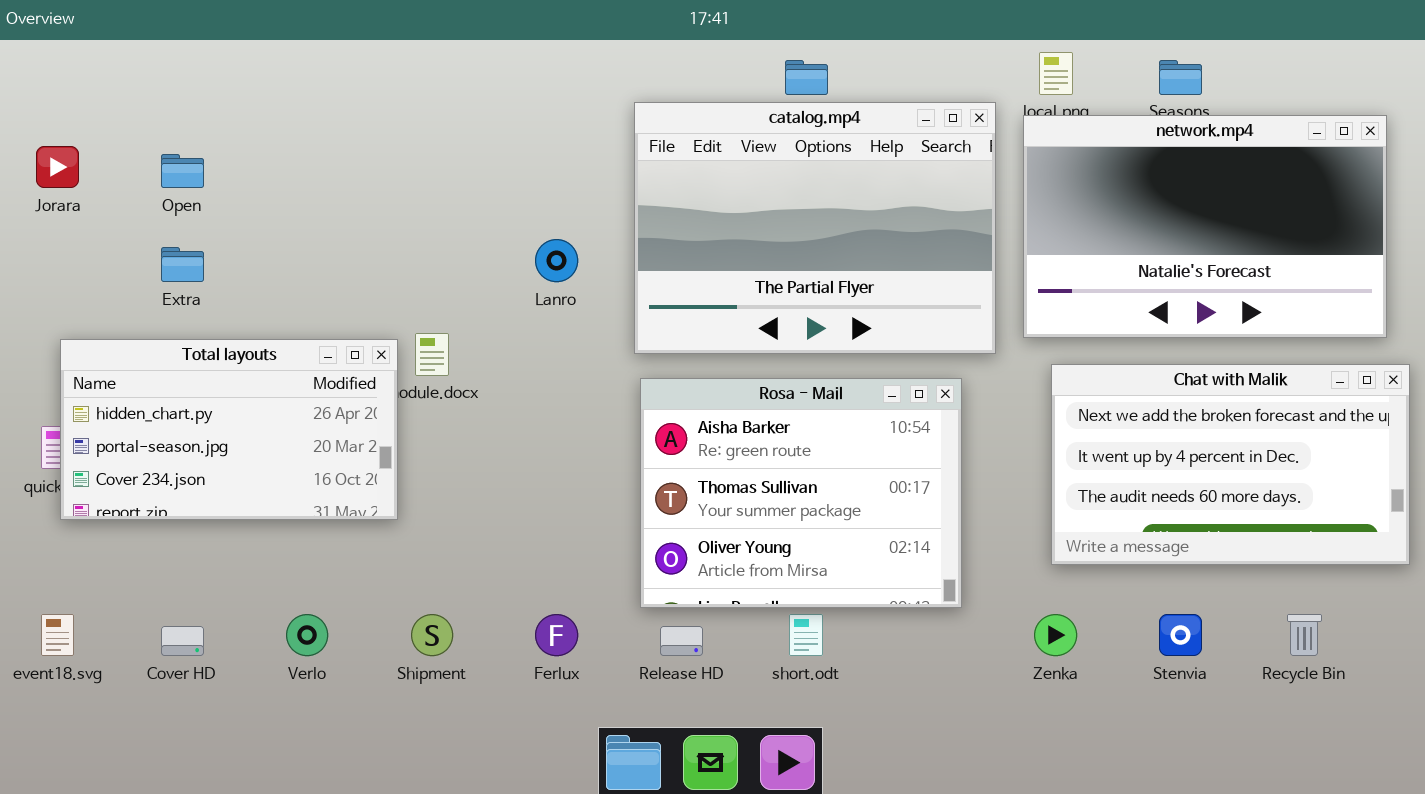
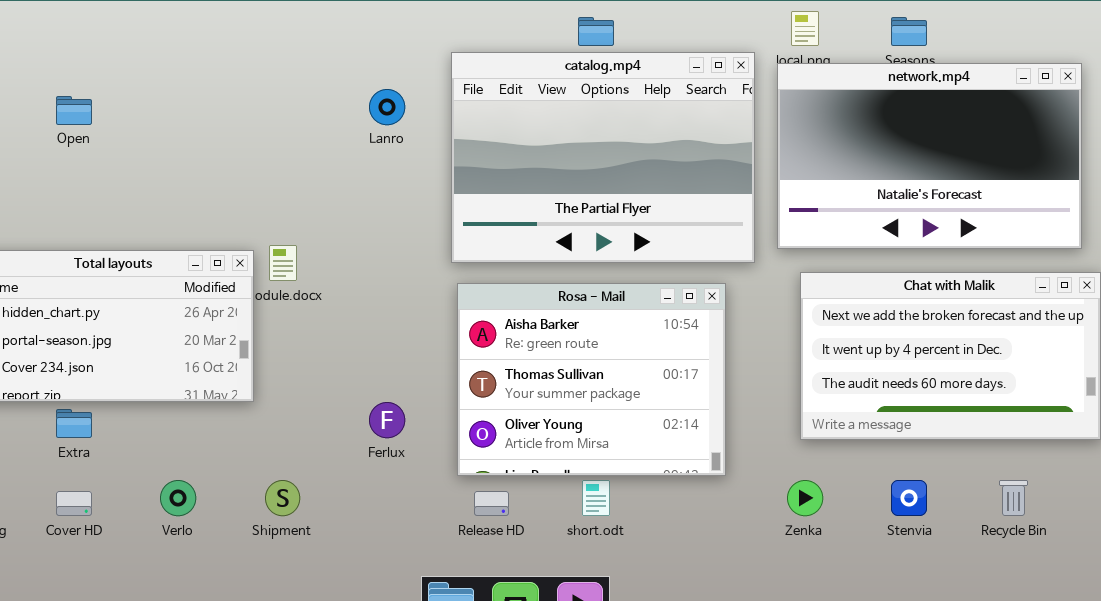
Lanro: [535,239,578,282] -> [369,89,405,125], moved
Extra: [161,247,204,282] -> [56,409,92,438], moved
Ferlux: [535,614,578,656] -> [369,402,405,438], moved

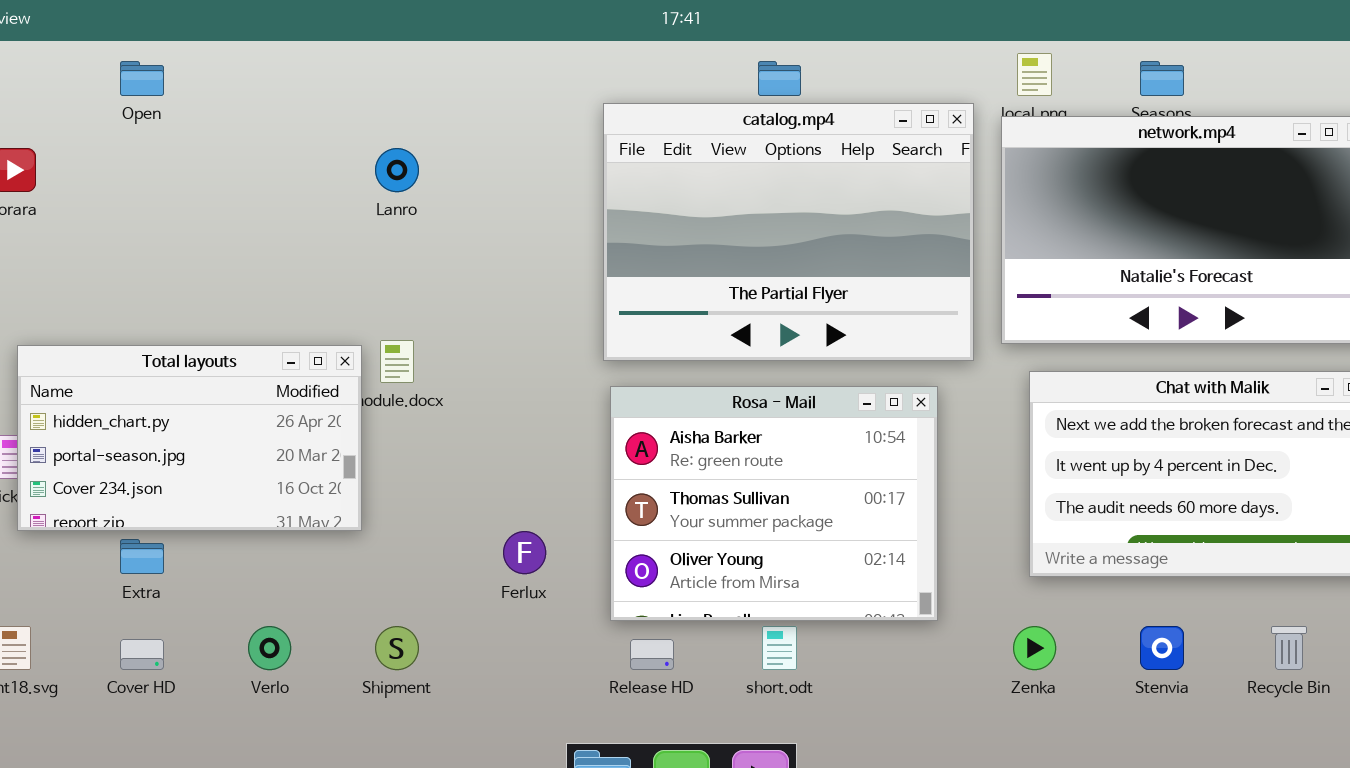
Lanro: [369,89,405,125] -> [375,148,419,192], moved
Open: [56,96,92,125] -> [120,61,164,96], moved

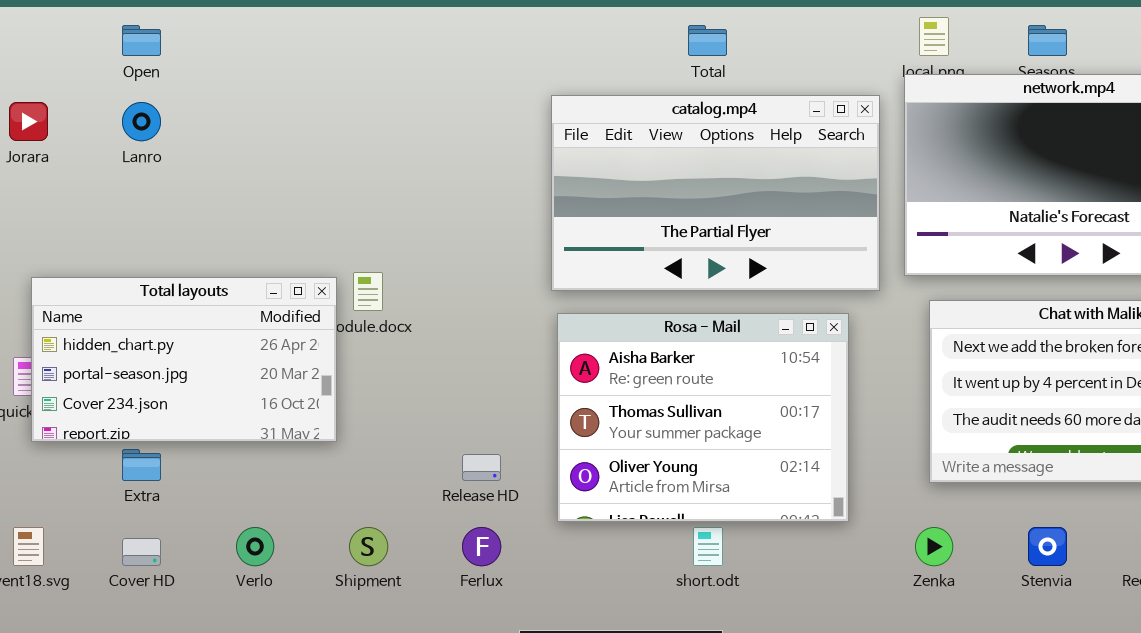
catalog.mp4: [603,103,974,361] -> [551,95,880,291], resized
Lanro: [375,148,419,192] -> [122,102,161,141], moved
Ferlux: [503,531,546,574] -> [462,527,501,566], moved
Release HD: [630,639,674,670] -> [462,454,501,481], moved

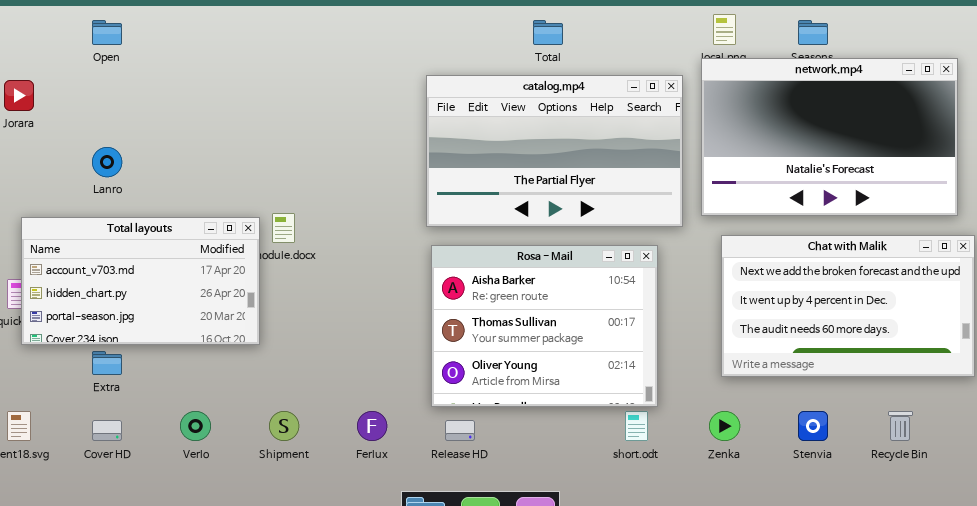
Lanro: [122,102,161,141] -> [92,147,122,177], moved
Total layouts: [31,277,337,442] -> [21,217,260,345], scrolled up 1 row
Release HD: [462,454,501,481] -> [445,420,475,441], moved
short.odt: [693,527,723,566] -> [625,411,648,441], moved

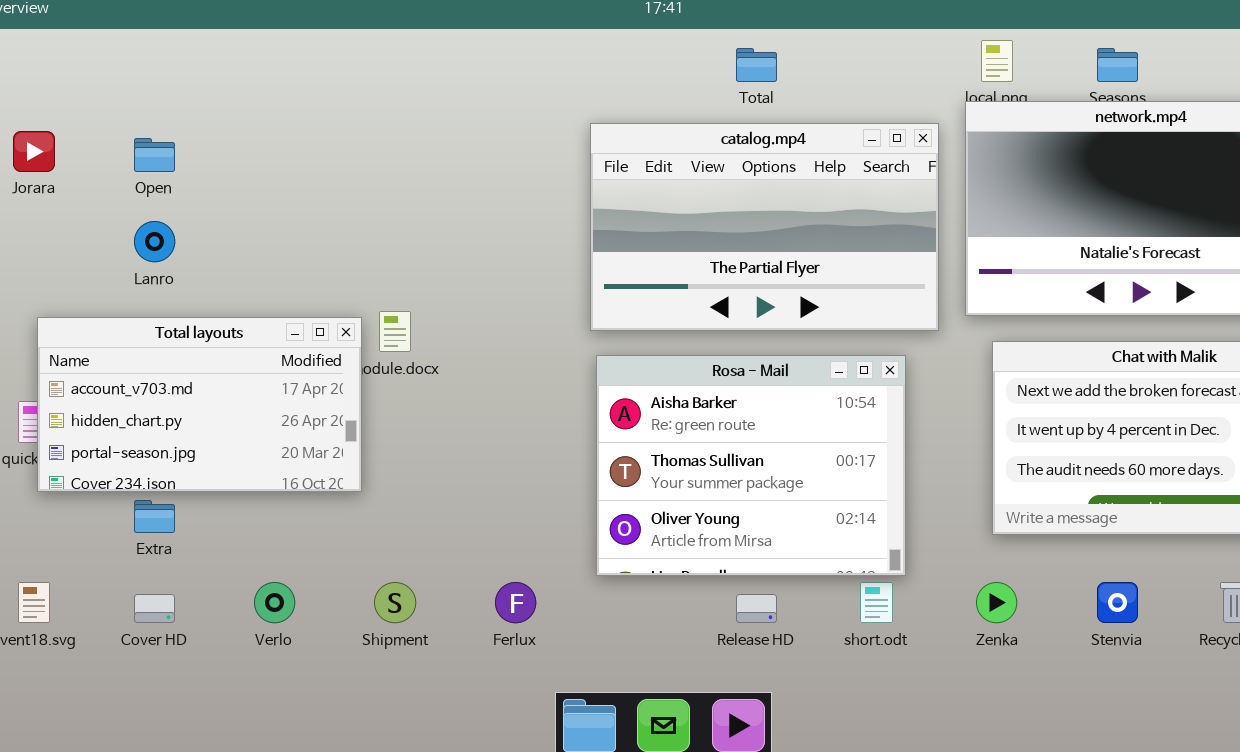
Open: [92,20,122,45] -> [134,138,175,172], moved
Release HD: [445,420,475,441] -> [736,594,777,623], moved

